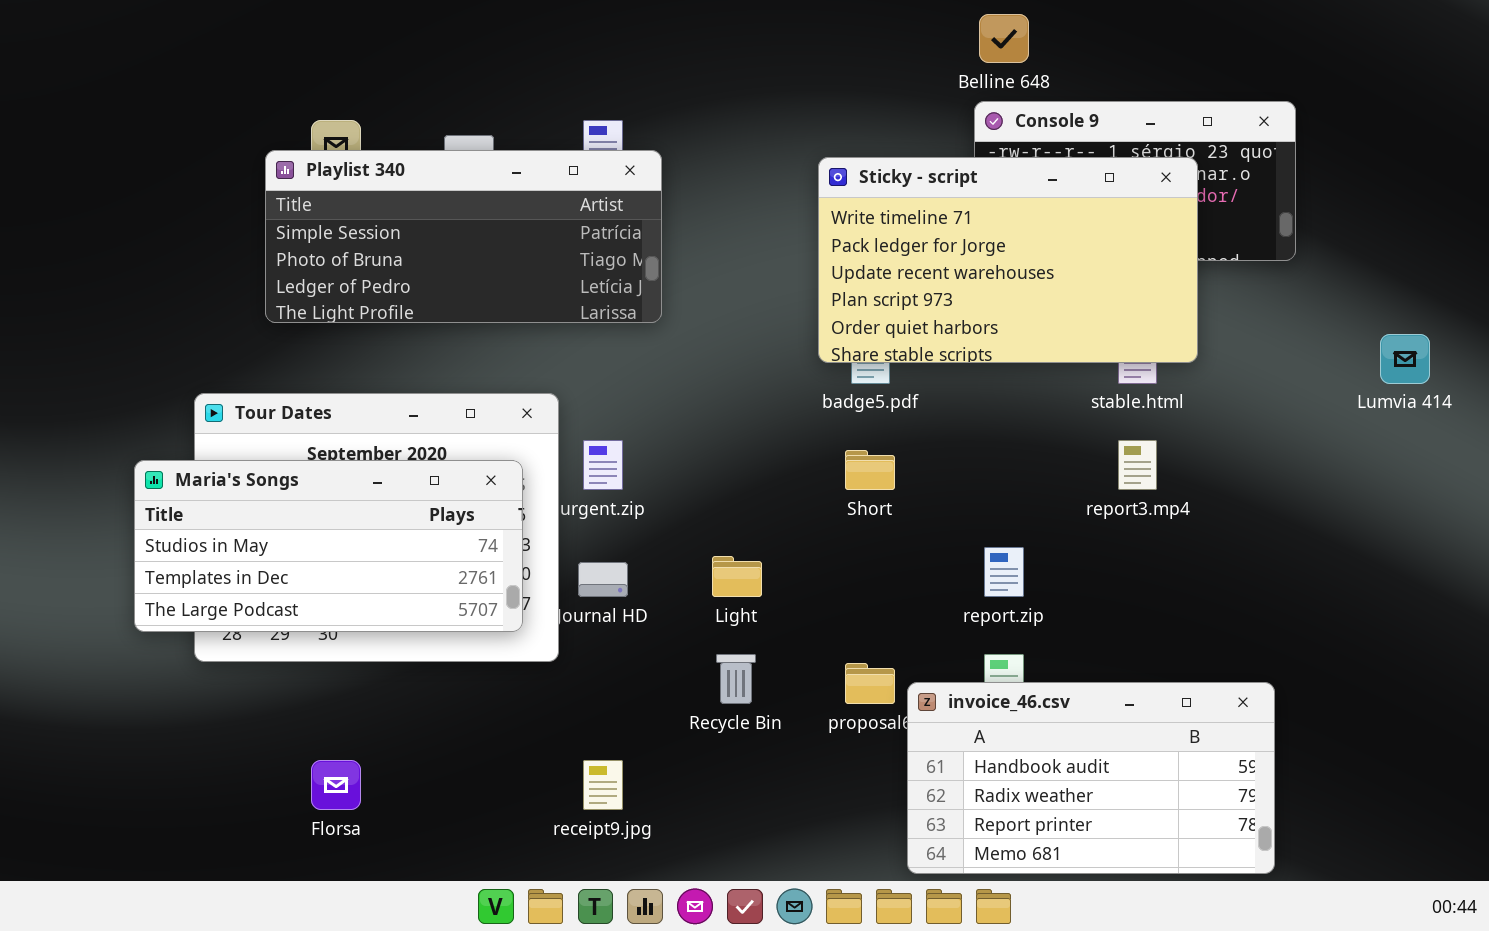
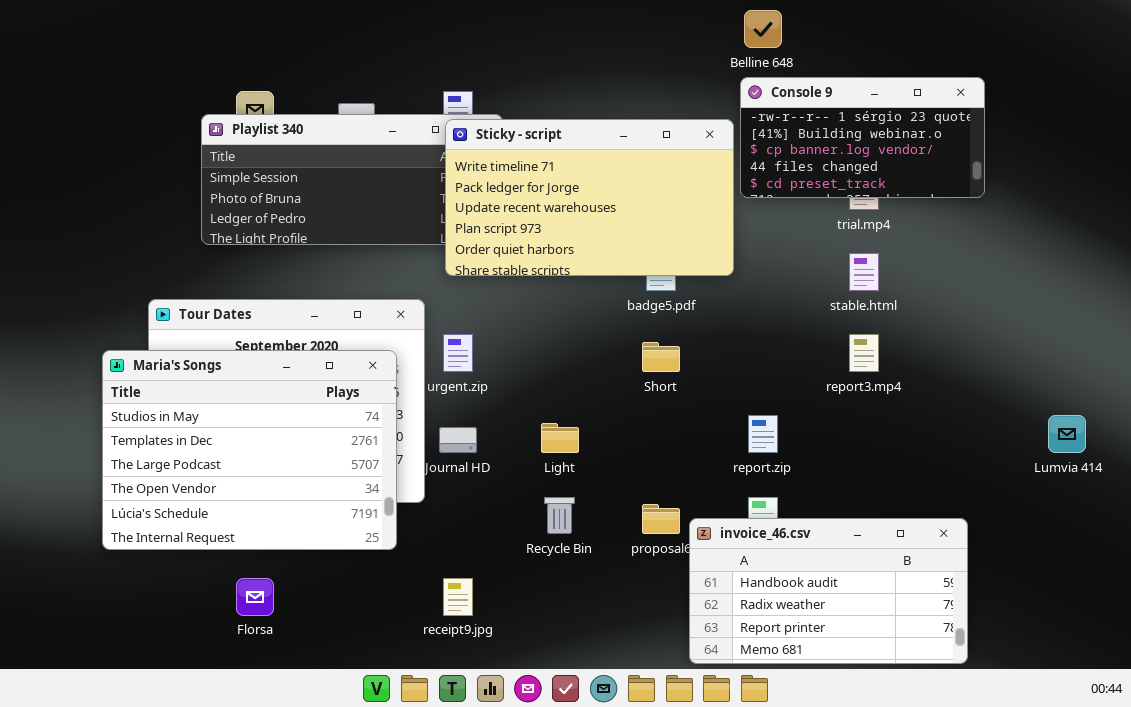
Sticky - script: [818,157,1198,363] -> [445,119,734,276], moved
Lumvia 414: [1380,334,1430,384] -> [1048,415,1086,453], moved
Maria's Songs: [134,460,523,632] -> [102,350,397,550], resized

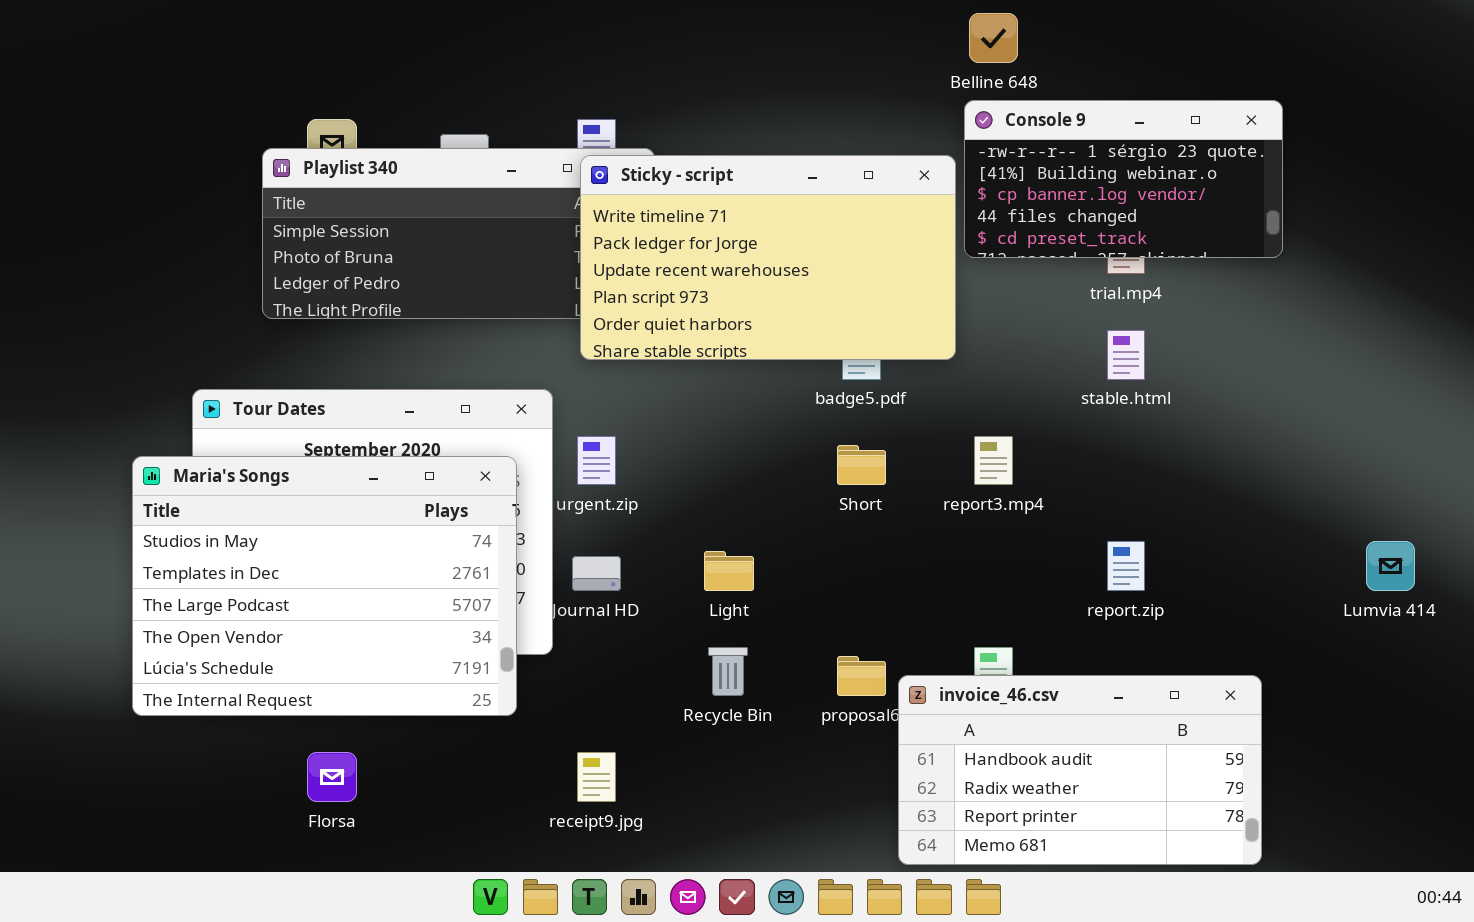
report3.mp4: [849,334,879,372] -> [974,436,1013,485], moved
report.zip: [748,415,778,453] -> [1107,541,1145,591], moved

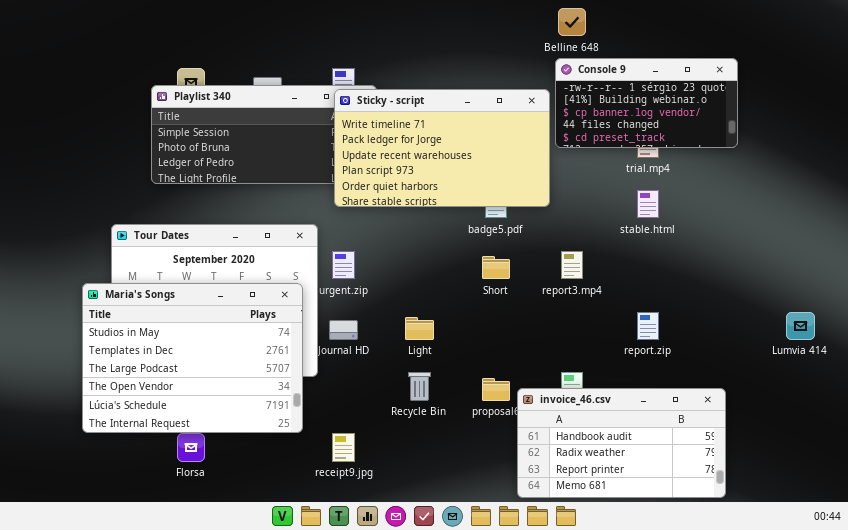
Maria's Songs: [132,456,517,716] -> [82,283,303,433], moved

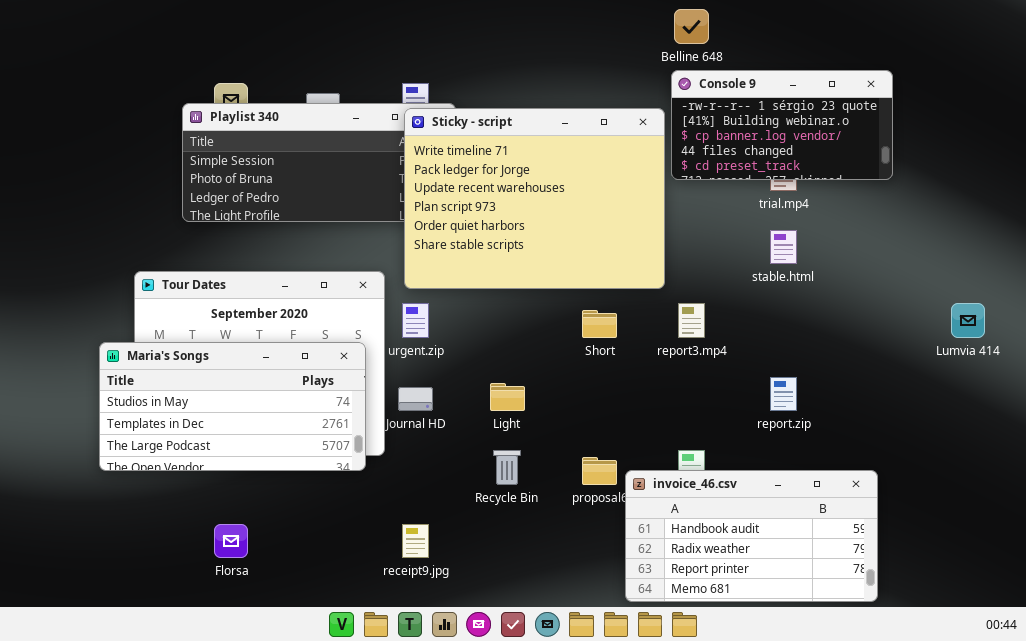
Sticky - script: [334,89,550,207] -> [404,108,665,289], resized
Maria's Songs: [82,283,303,433] -> [99,342,366,471], resized
Lumvia 414: [786,312,815,340] -> [951,303,985,338], moved

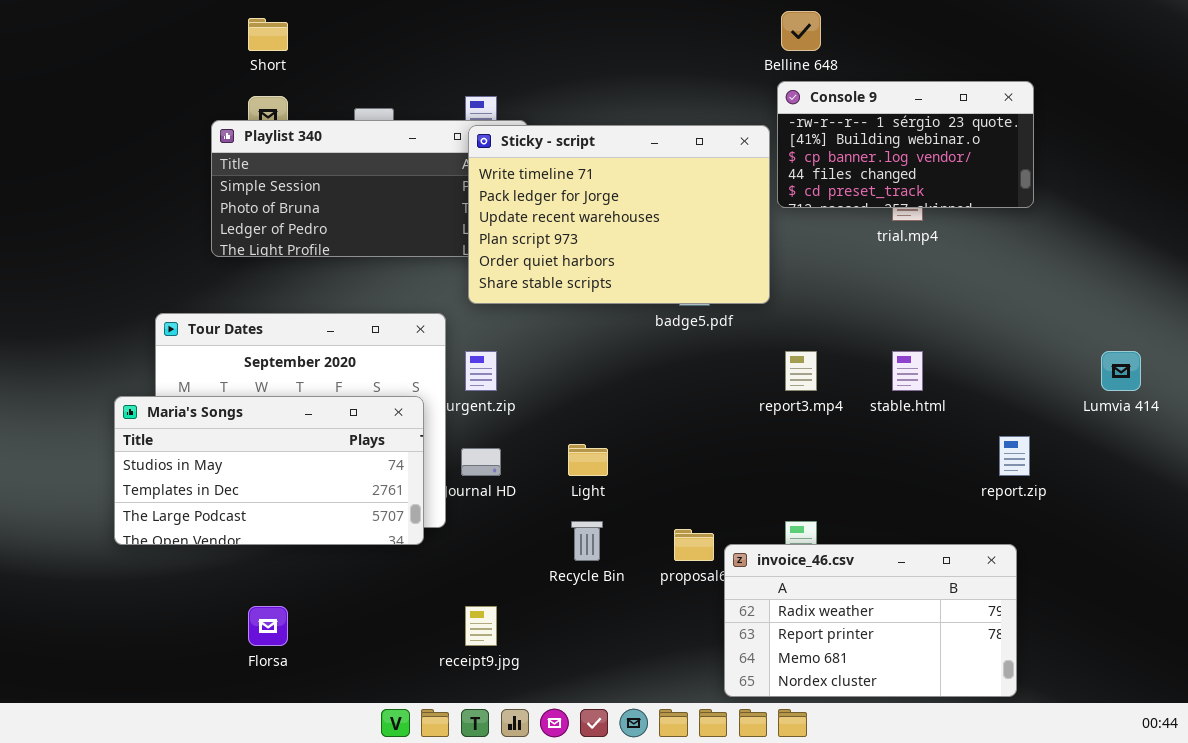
Sticky - script: [404,108,665,289] -> [468,125,770,304], resized
stable.html: [770,230,797,264] -> [892,351,923,391], moved
Short: [582,310,617,338] -> [248,18,288,51], moved
report.zip: [770,377,797,411] -> [999,436,1030,476], moved
invoice_46.csv: [625,470,878,602] -> [724,544,1017,697], scrolled down 1 row

